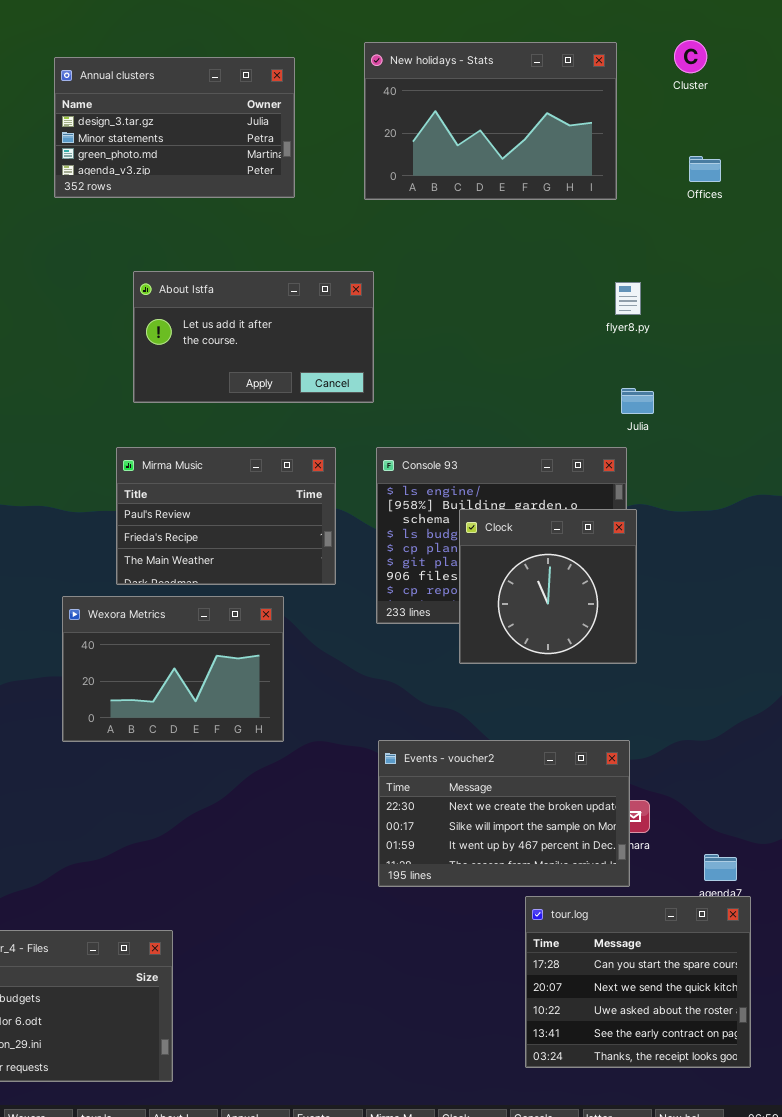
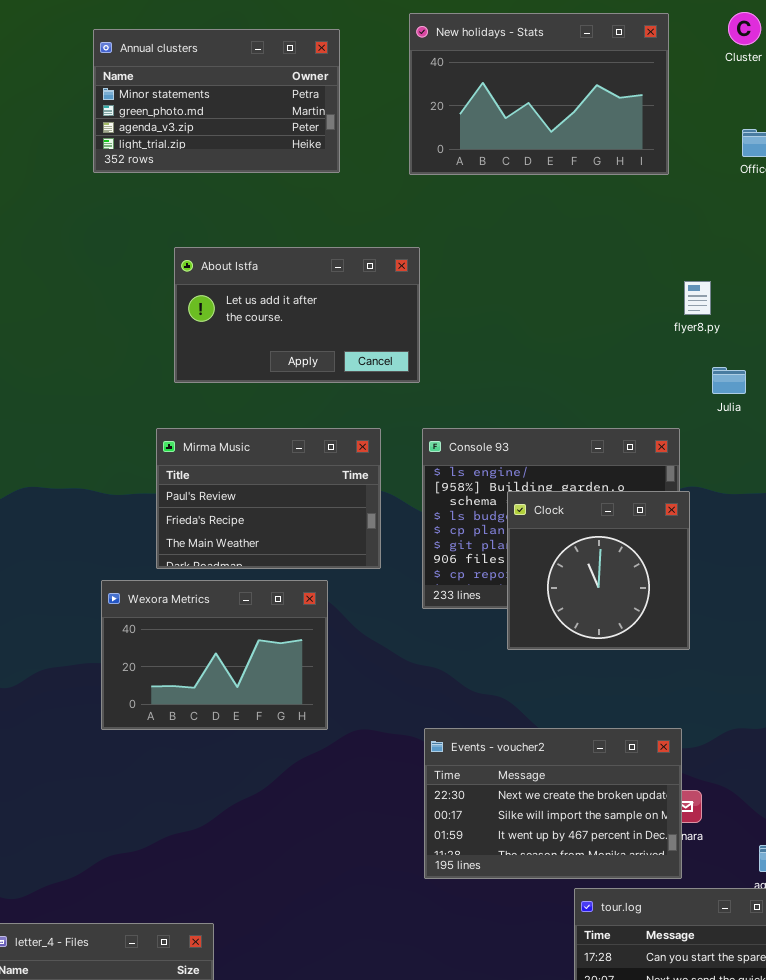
Annual clusters: [54,57,295,198] -> [93,29,340,173], scrolled down 1 row
flyer8.py: [615,282,641,315] -> [684,281,711,315], moved
Julia: [621,388,654,414] -> [712,367,746,394], moved

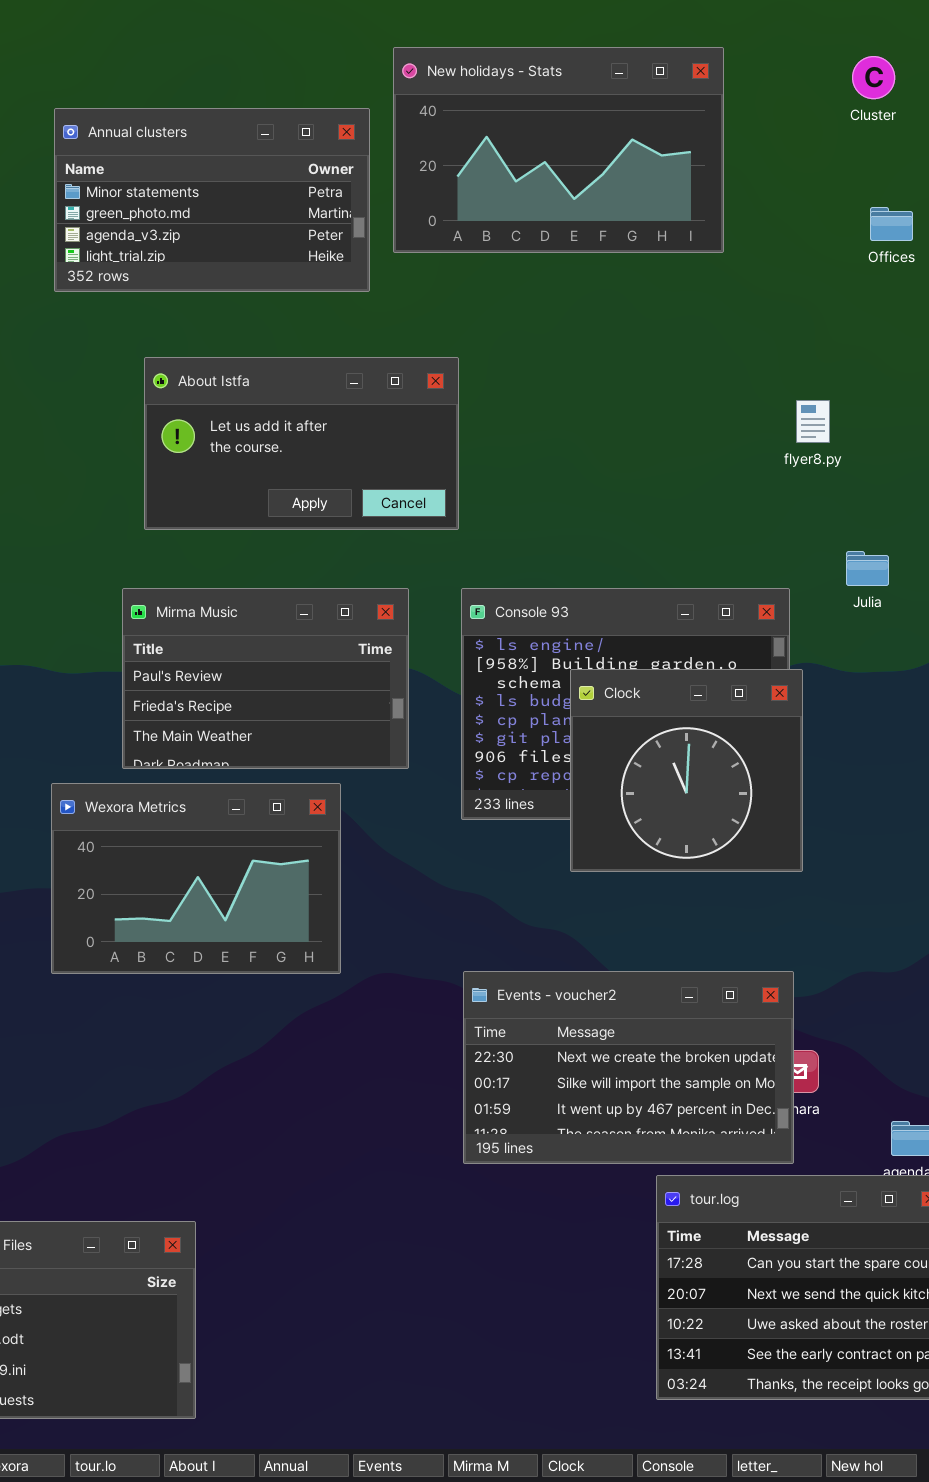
New holidays - Stats: [409,13,669,175] -> [393,47,724,253], moved
Annual clusters: [93,29,340,173] -> [54,108,370,292], moved
Julia: [712,367,746,394] -> [846,551,889,586], moved

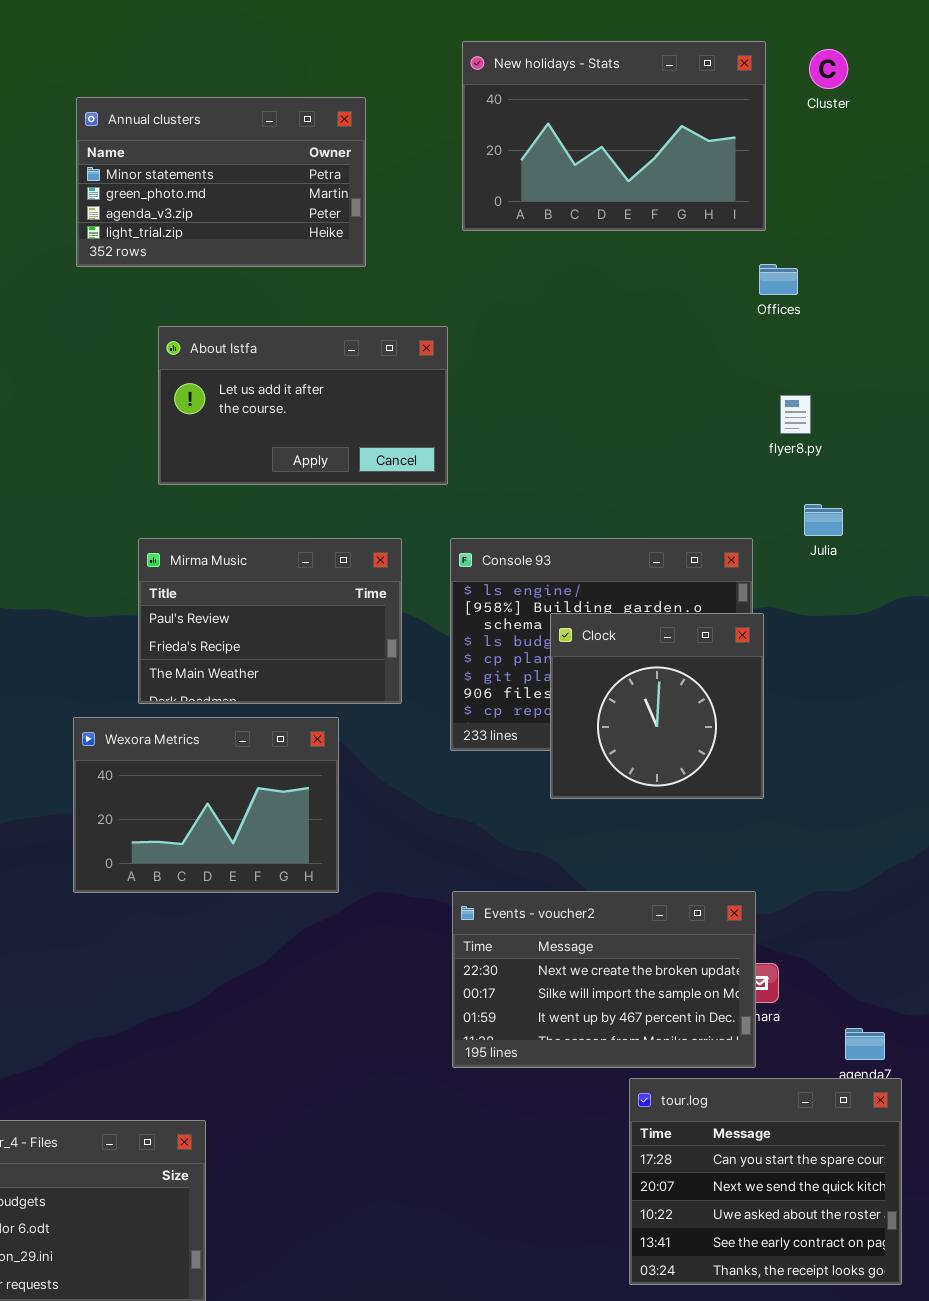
New holidays - Stats: [393,47,724,253] -> [462,41,766,231], moved
Offices: [870,207,913,241] -> [759,264,798,295], moved
flyer8.py: [796,400,830,443] -> [780,395,811,434], moved

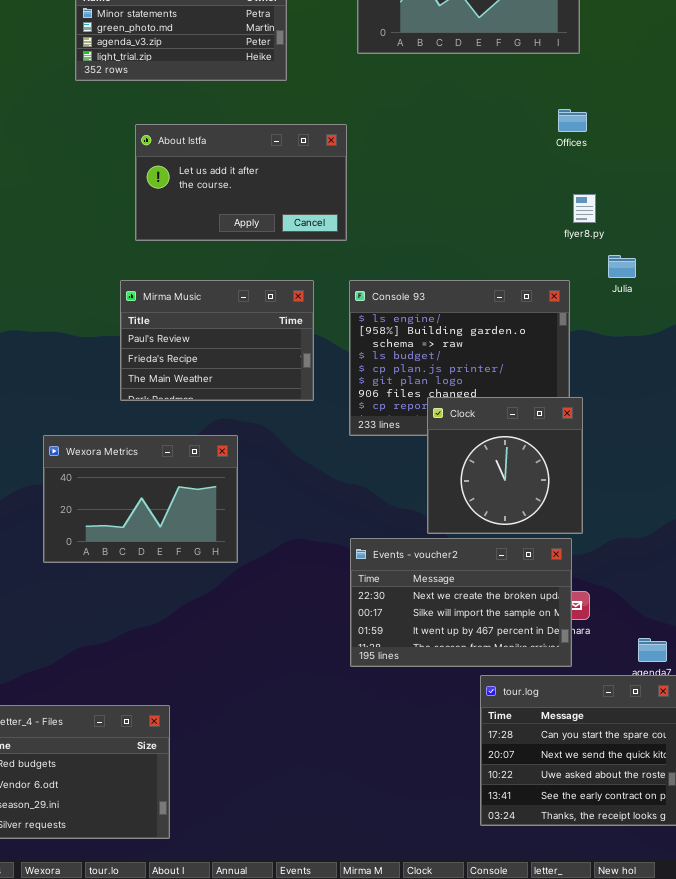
Offices: [759,264,798,295] -> [558,109,587,132], moved
flyer8.py: [780,395,811,434] -> [573,194,596,223], moved
Clock: [550,613,764,799] -> [427,397,583,534], moved
Wexora Metrics: [73,717,339,893] -> [43,435,238,563], moved

